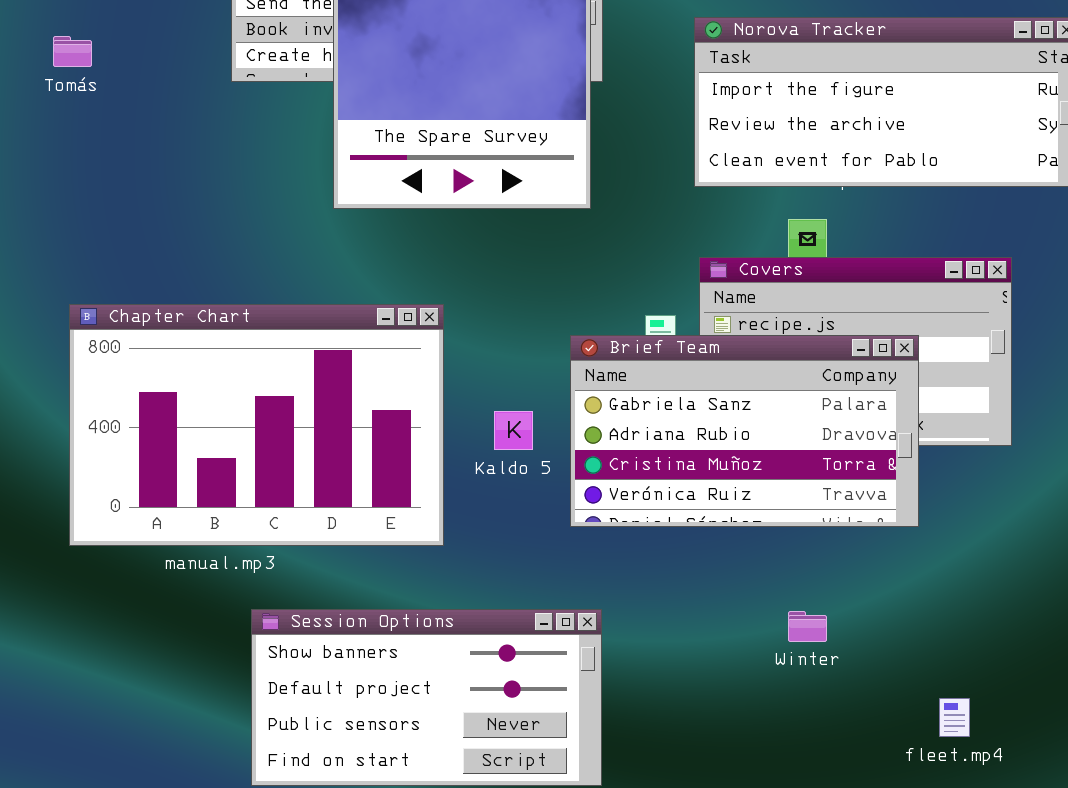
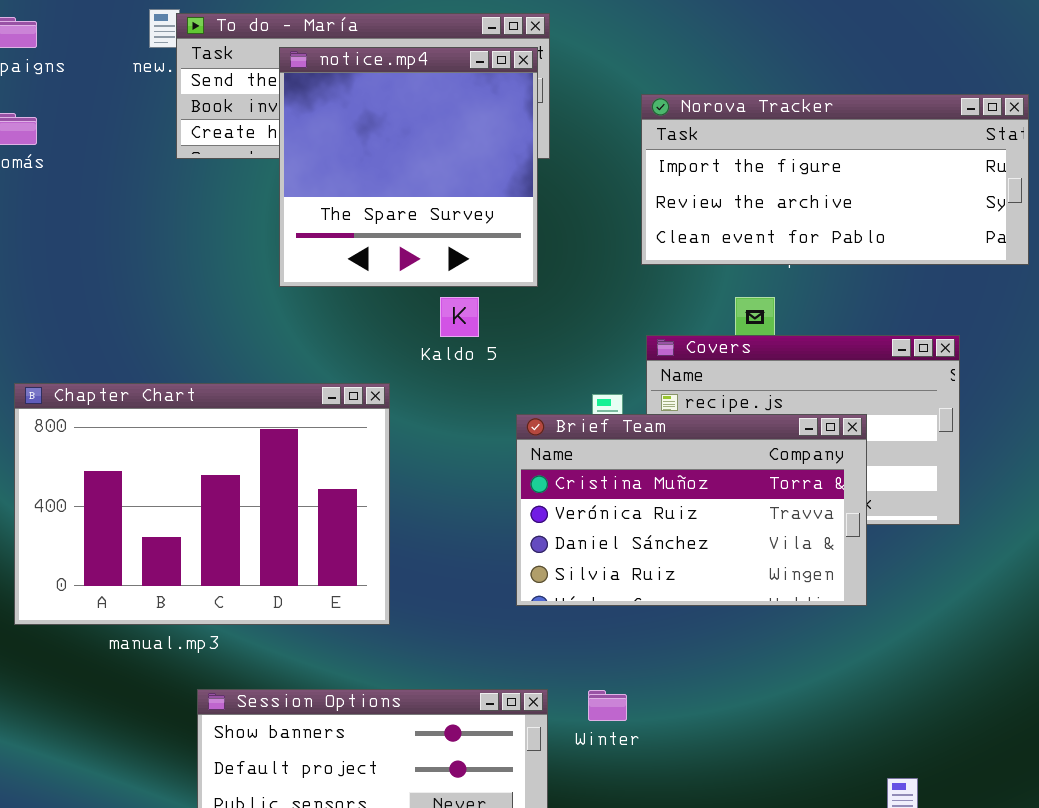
Brief Team: [570,335,919,527] -> [516,414,867,606], scrolled down 2 rows
Kaldo 5: [494,411,533,450] -> [440,297,479,337], moved
Winter: [788,611,827,642] -> [588,690,627,721], moved

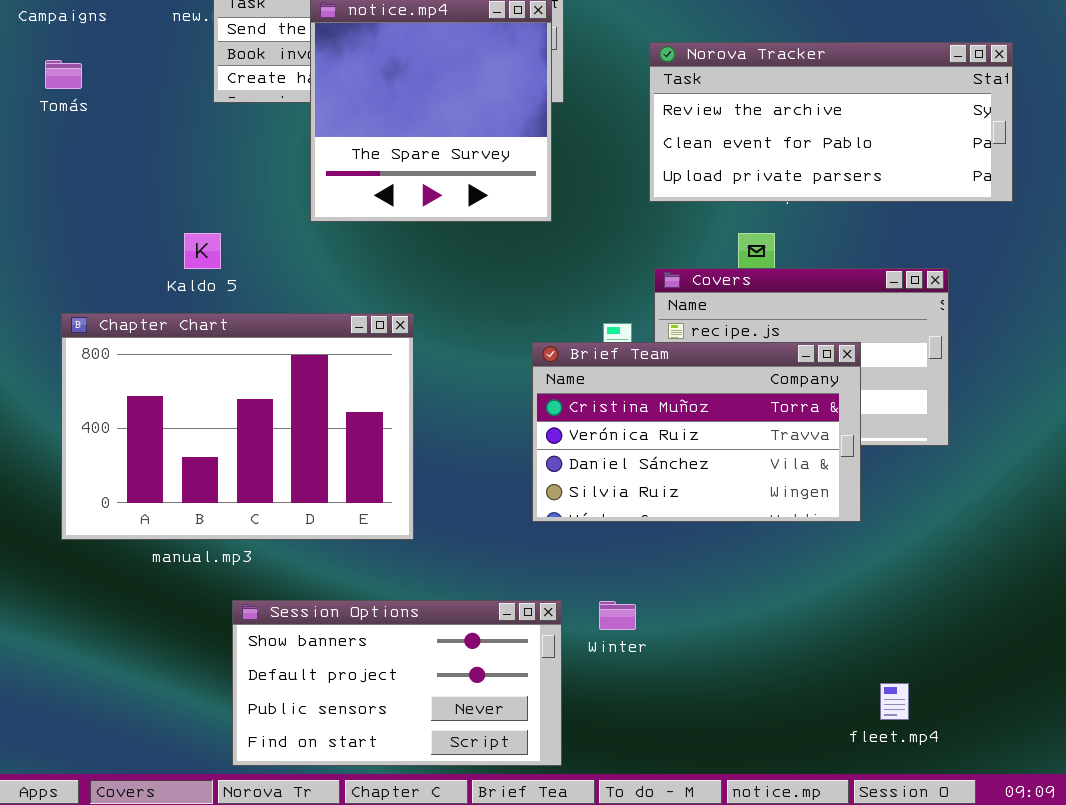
Norova Tracker: [641,94,1029,265] -> [649,42,1013,202], scrolled down 1 row
Kaldo 5: [440,297,479,337] -> [184,233,221,269], moved

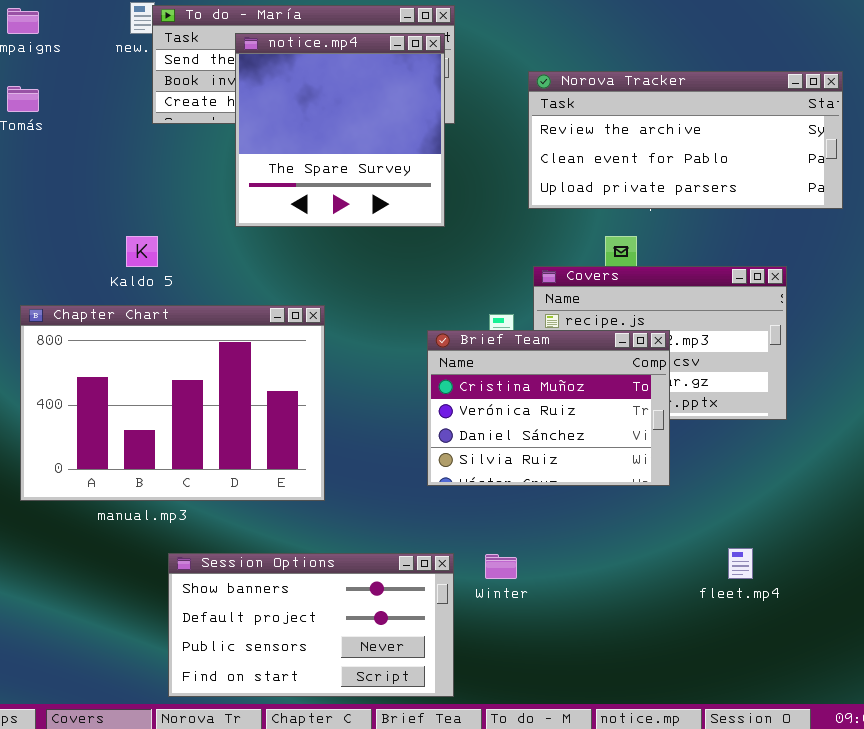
Brief Team: [532,342,861,522] -> [427,330,670,486], resized
fleet.mp4: [880,683,909,720] -> [728,548,753,579], moved

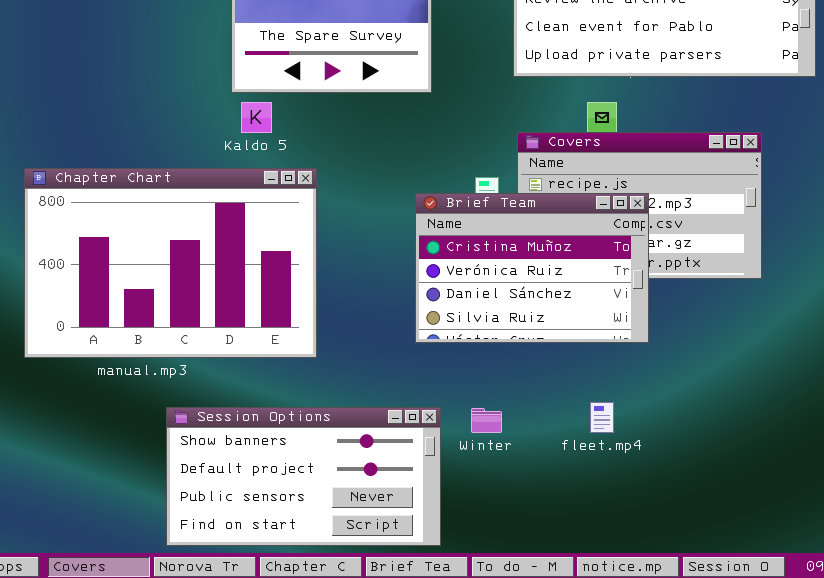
Kaldo 5: [126,236,158,267] -> [241,102,272,133], moved
fleet.mp4: [728,548,753,579] -> [590,402,614,433], moved

